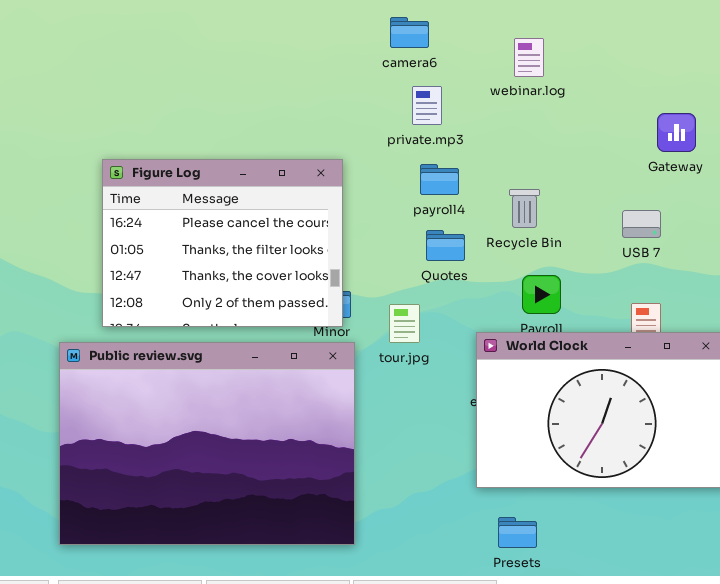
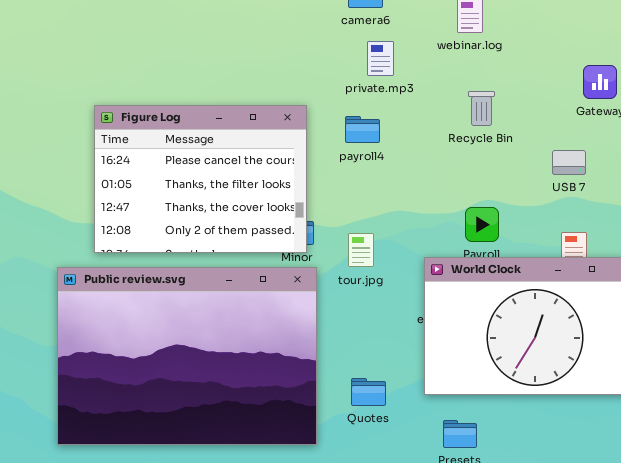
payroll4: [420,164,459,195] -> [345,116,380,143], moved
Recycle Bin: [509,189,540,228] -> [468,91,495,126], moved
Quotes: [426,230,465,261] -> [351,378,386,406], moved

